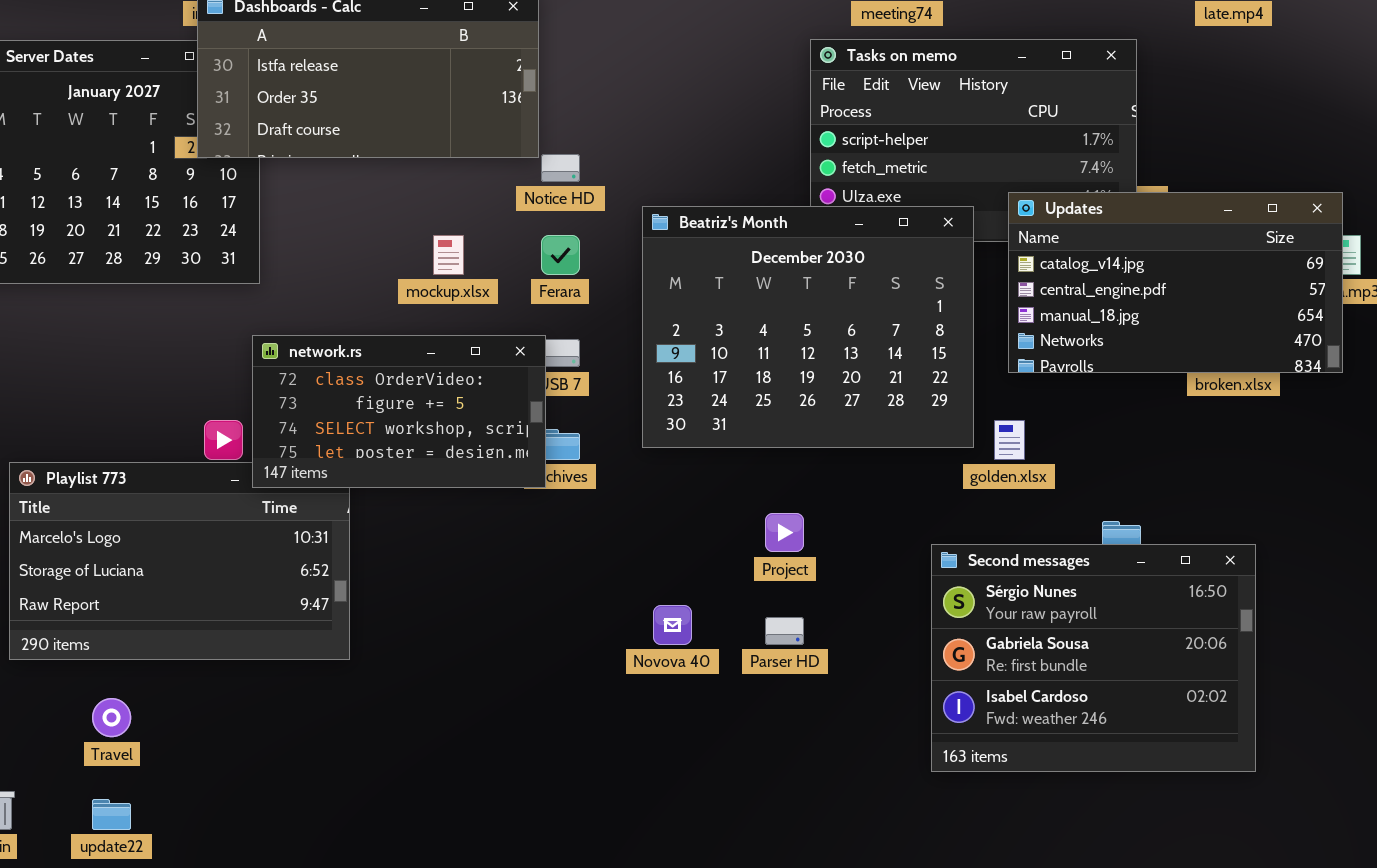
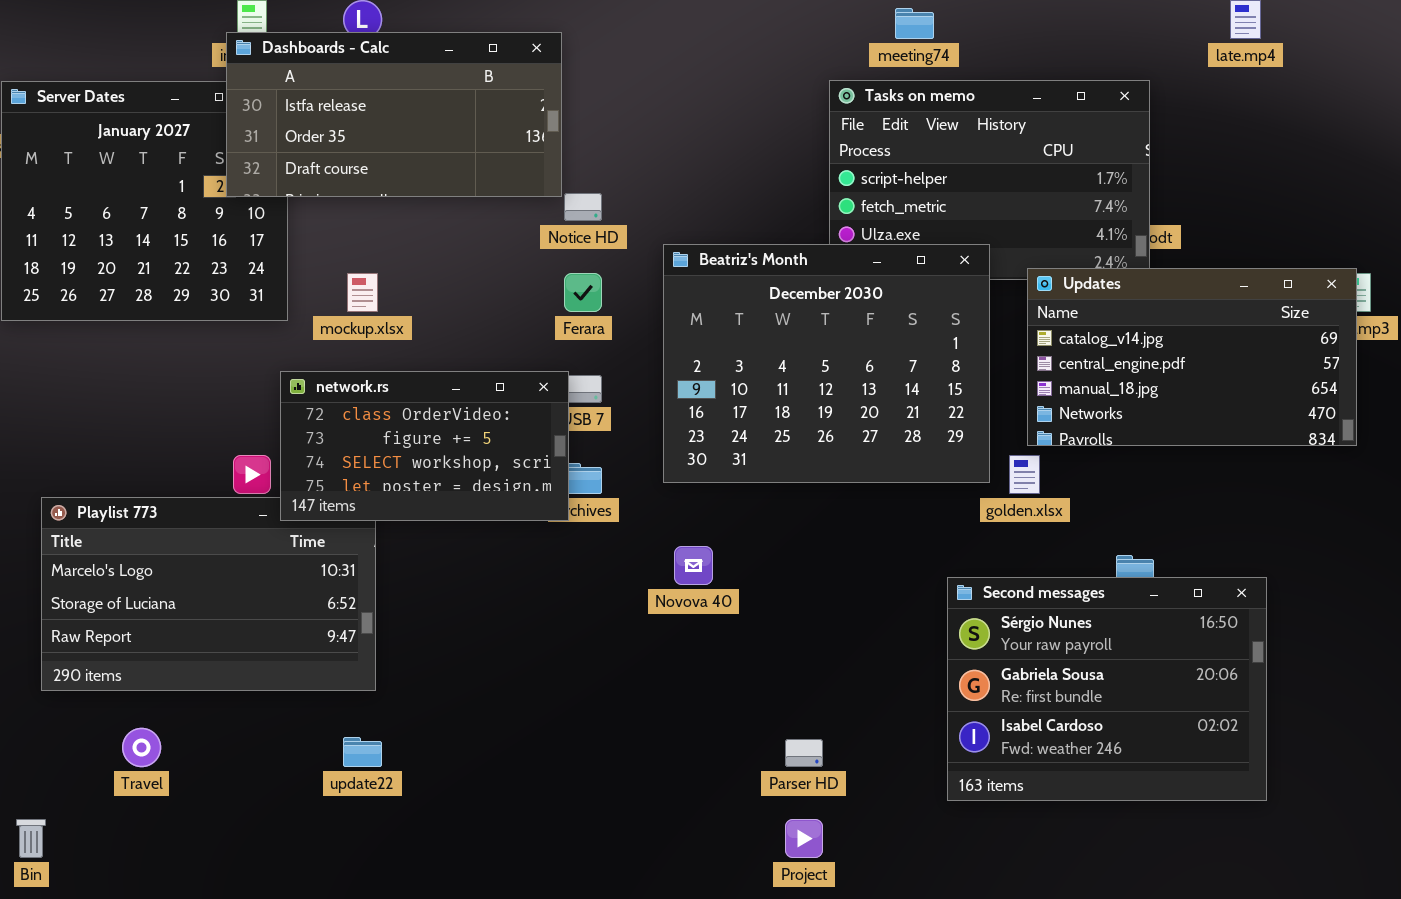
Updates: [1008,192,1343,373] -> [1027,268,1357,446], moved
mockup.xlsx: [433,235,464,275] -> [347,273,378,312], moved
Project: [765,513,804,552] -> [785,819,823,858], moved
Novova 40: [653,605,692,645] -> [674,546,713,585], moved
Parser HD: [765,617,804,645] -> [785,739,823,767], moved
update22: [92,799,131,830] -> [343,737,382,767], moved

